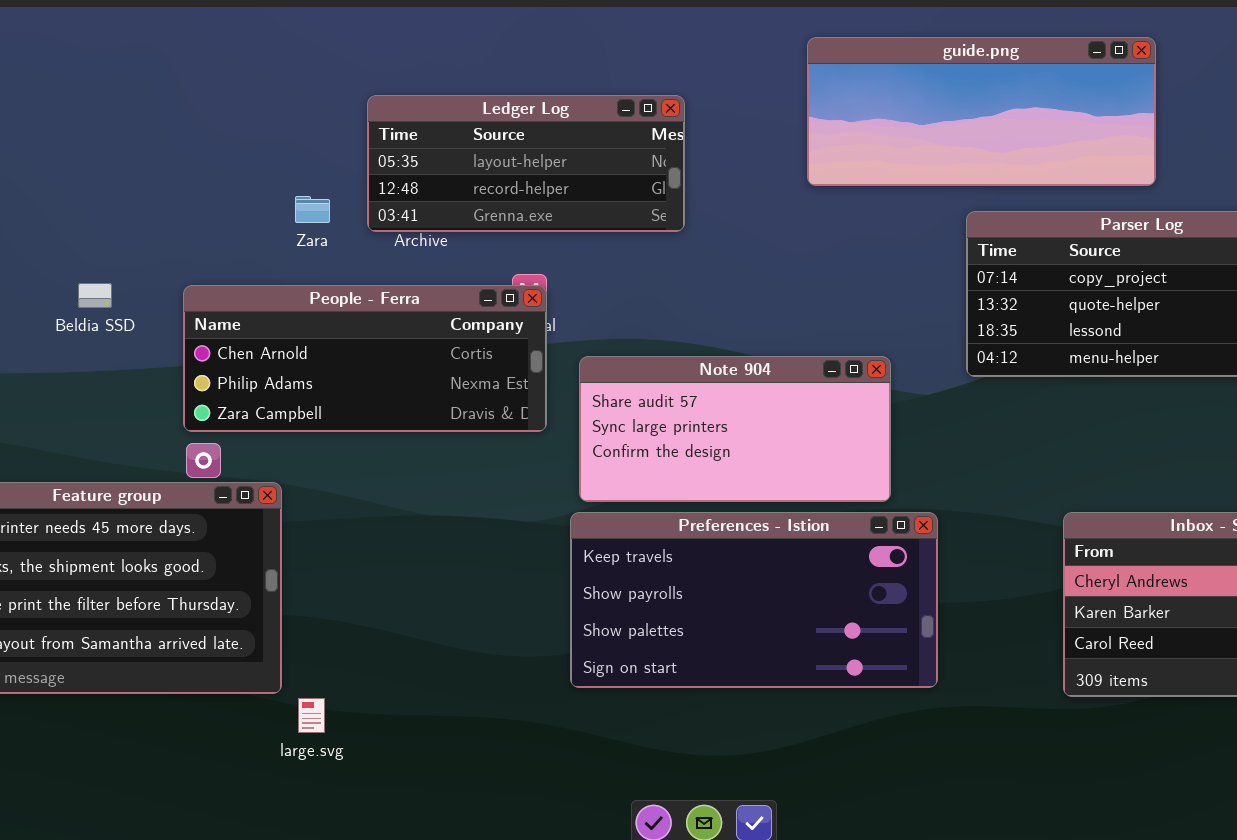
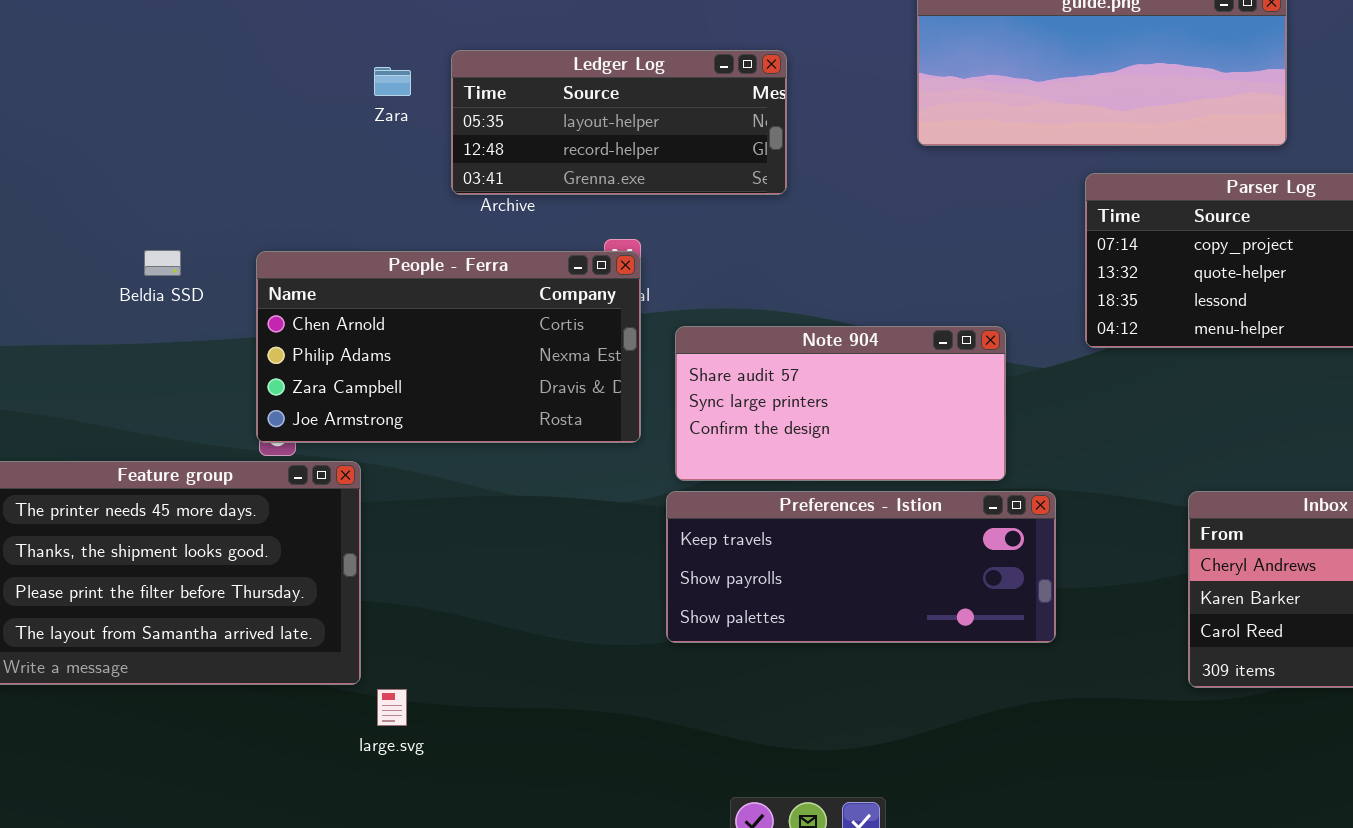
Zara: [295,196,330,223] -> [374,67,411,96], moved
People - Ferra: [183,285,547,432] -> [256,251,641,443], resized
Preferences - Istion: [570,512,938,688] -> [666,491,1056,643], resized

